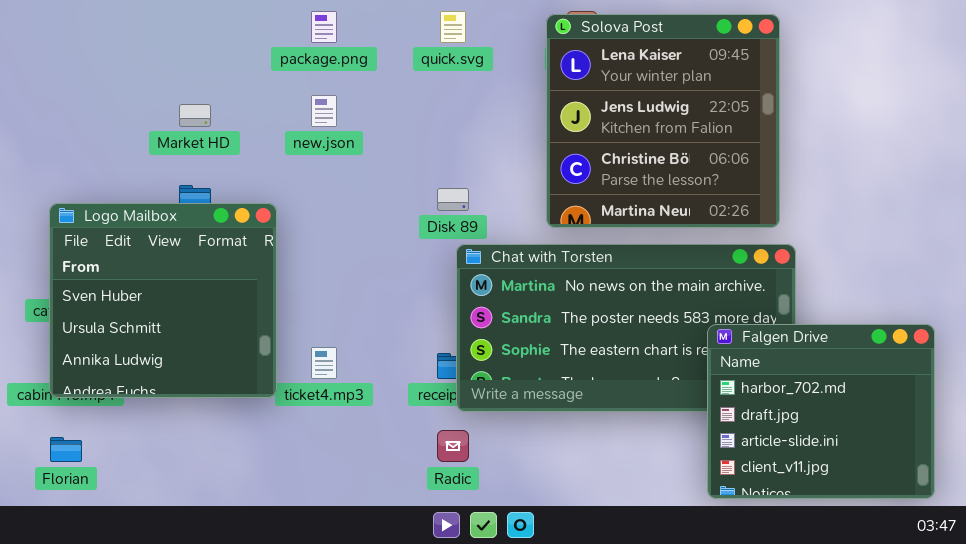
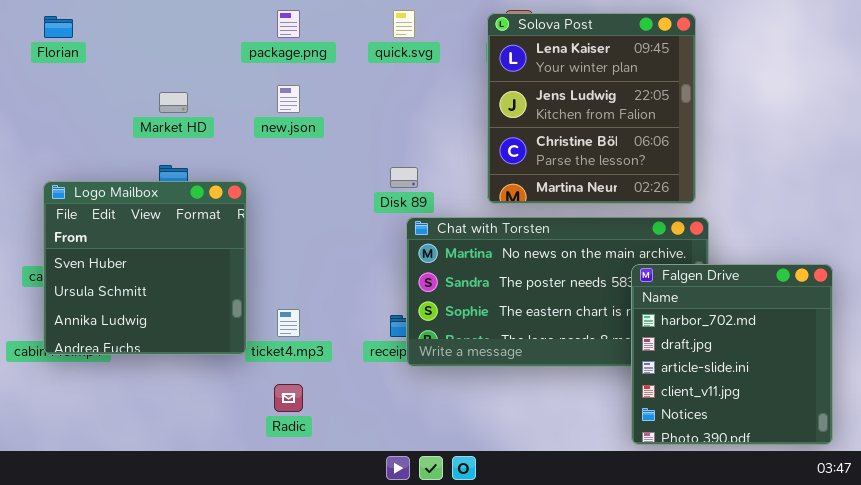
Falgen Drive: [707,324,935,499] -> [631,264,833,445], resized
Radic: [437,430,469,462] -> [274,384,303,412], moved
Florian: [50,437,82,462] -> [44,16,73,38], moved

